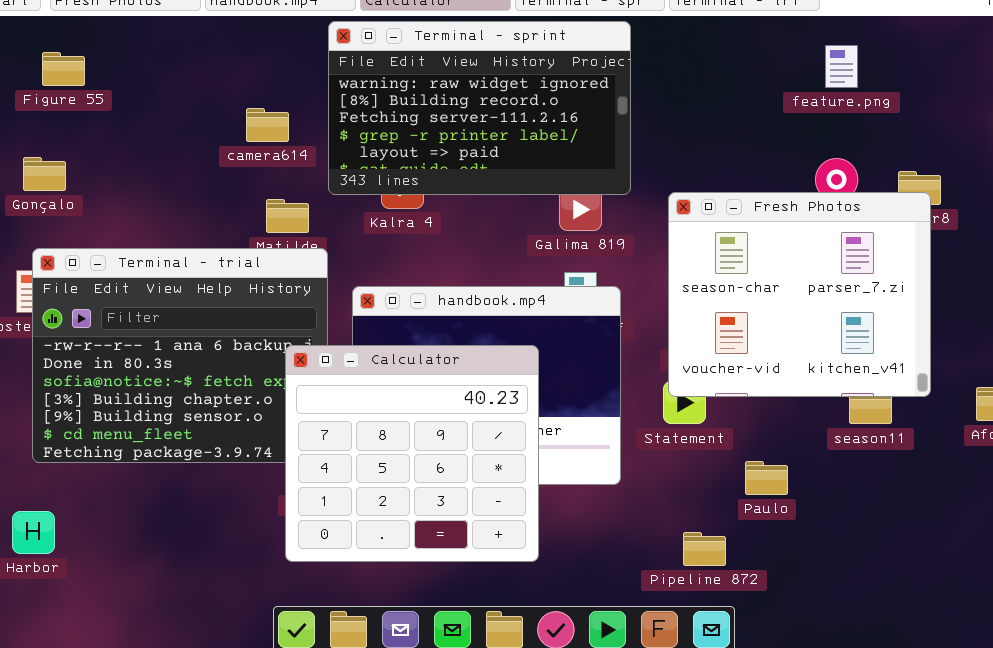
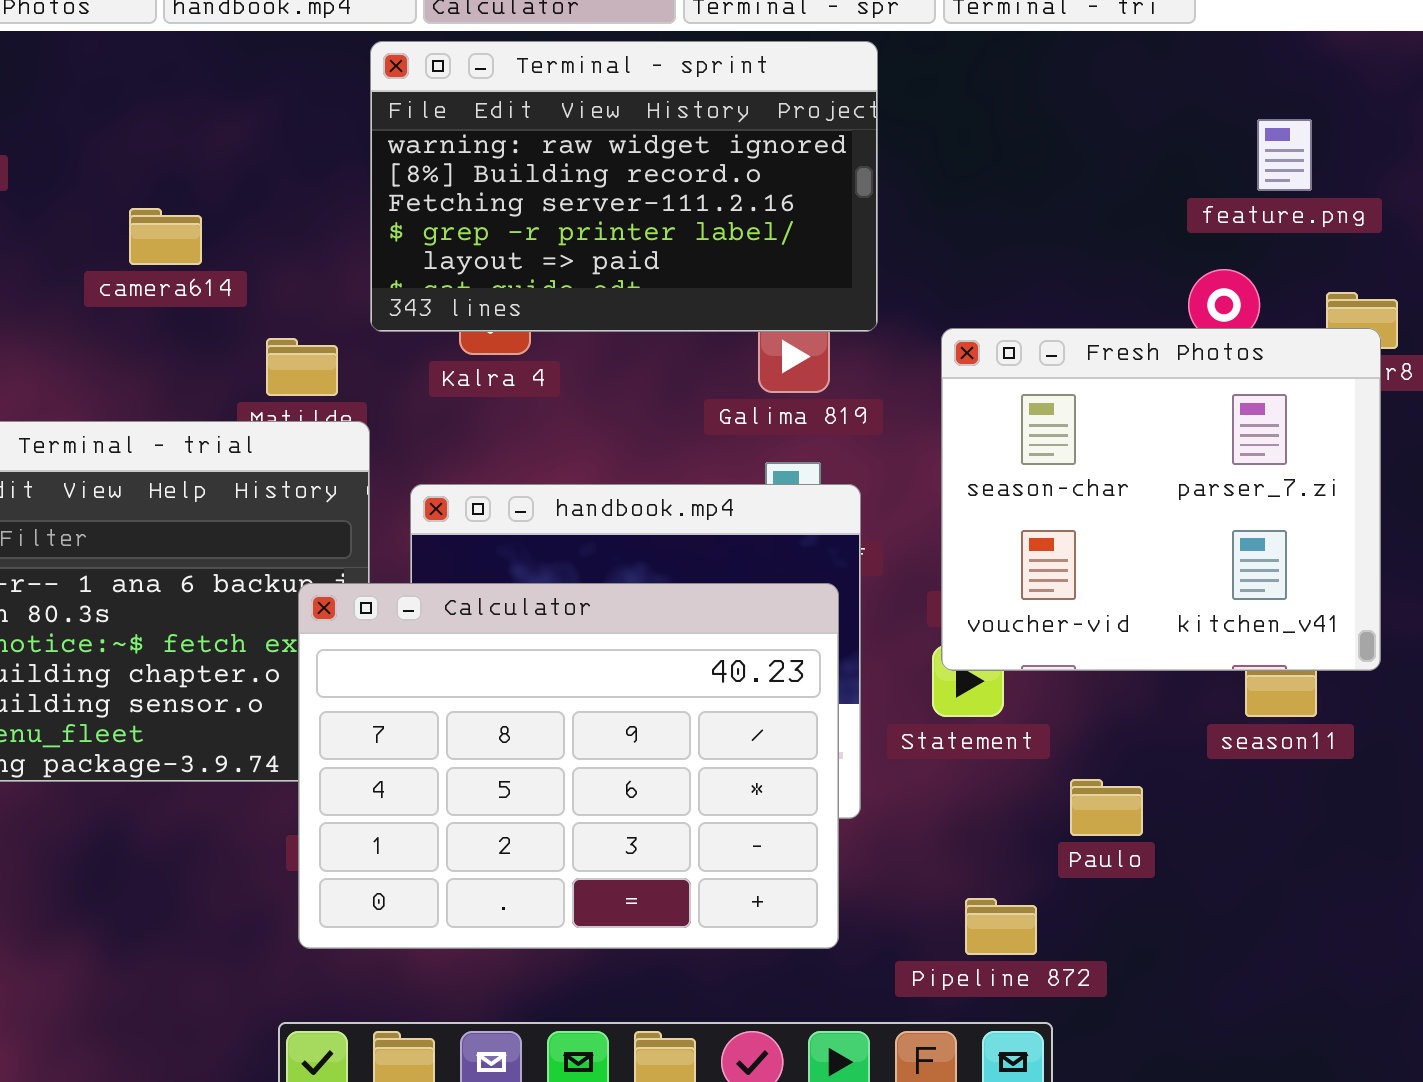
feature.png: [825,45,858,88] -> [1257,119,1312,191], moved
camera614: [246,108,289,142] -> [129,208,202,265], moved
Calculator: [285,345,539,562] -> [298,583,839,949], resized

